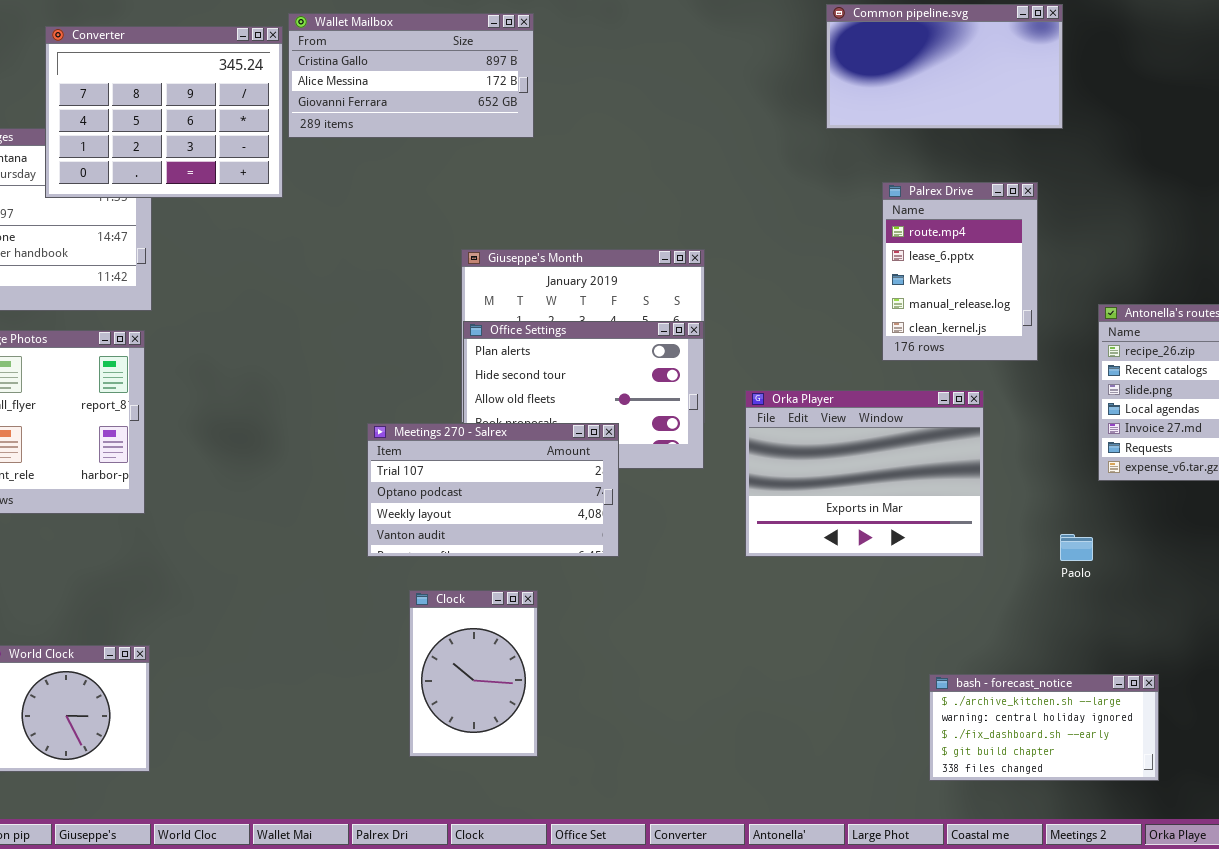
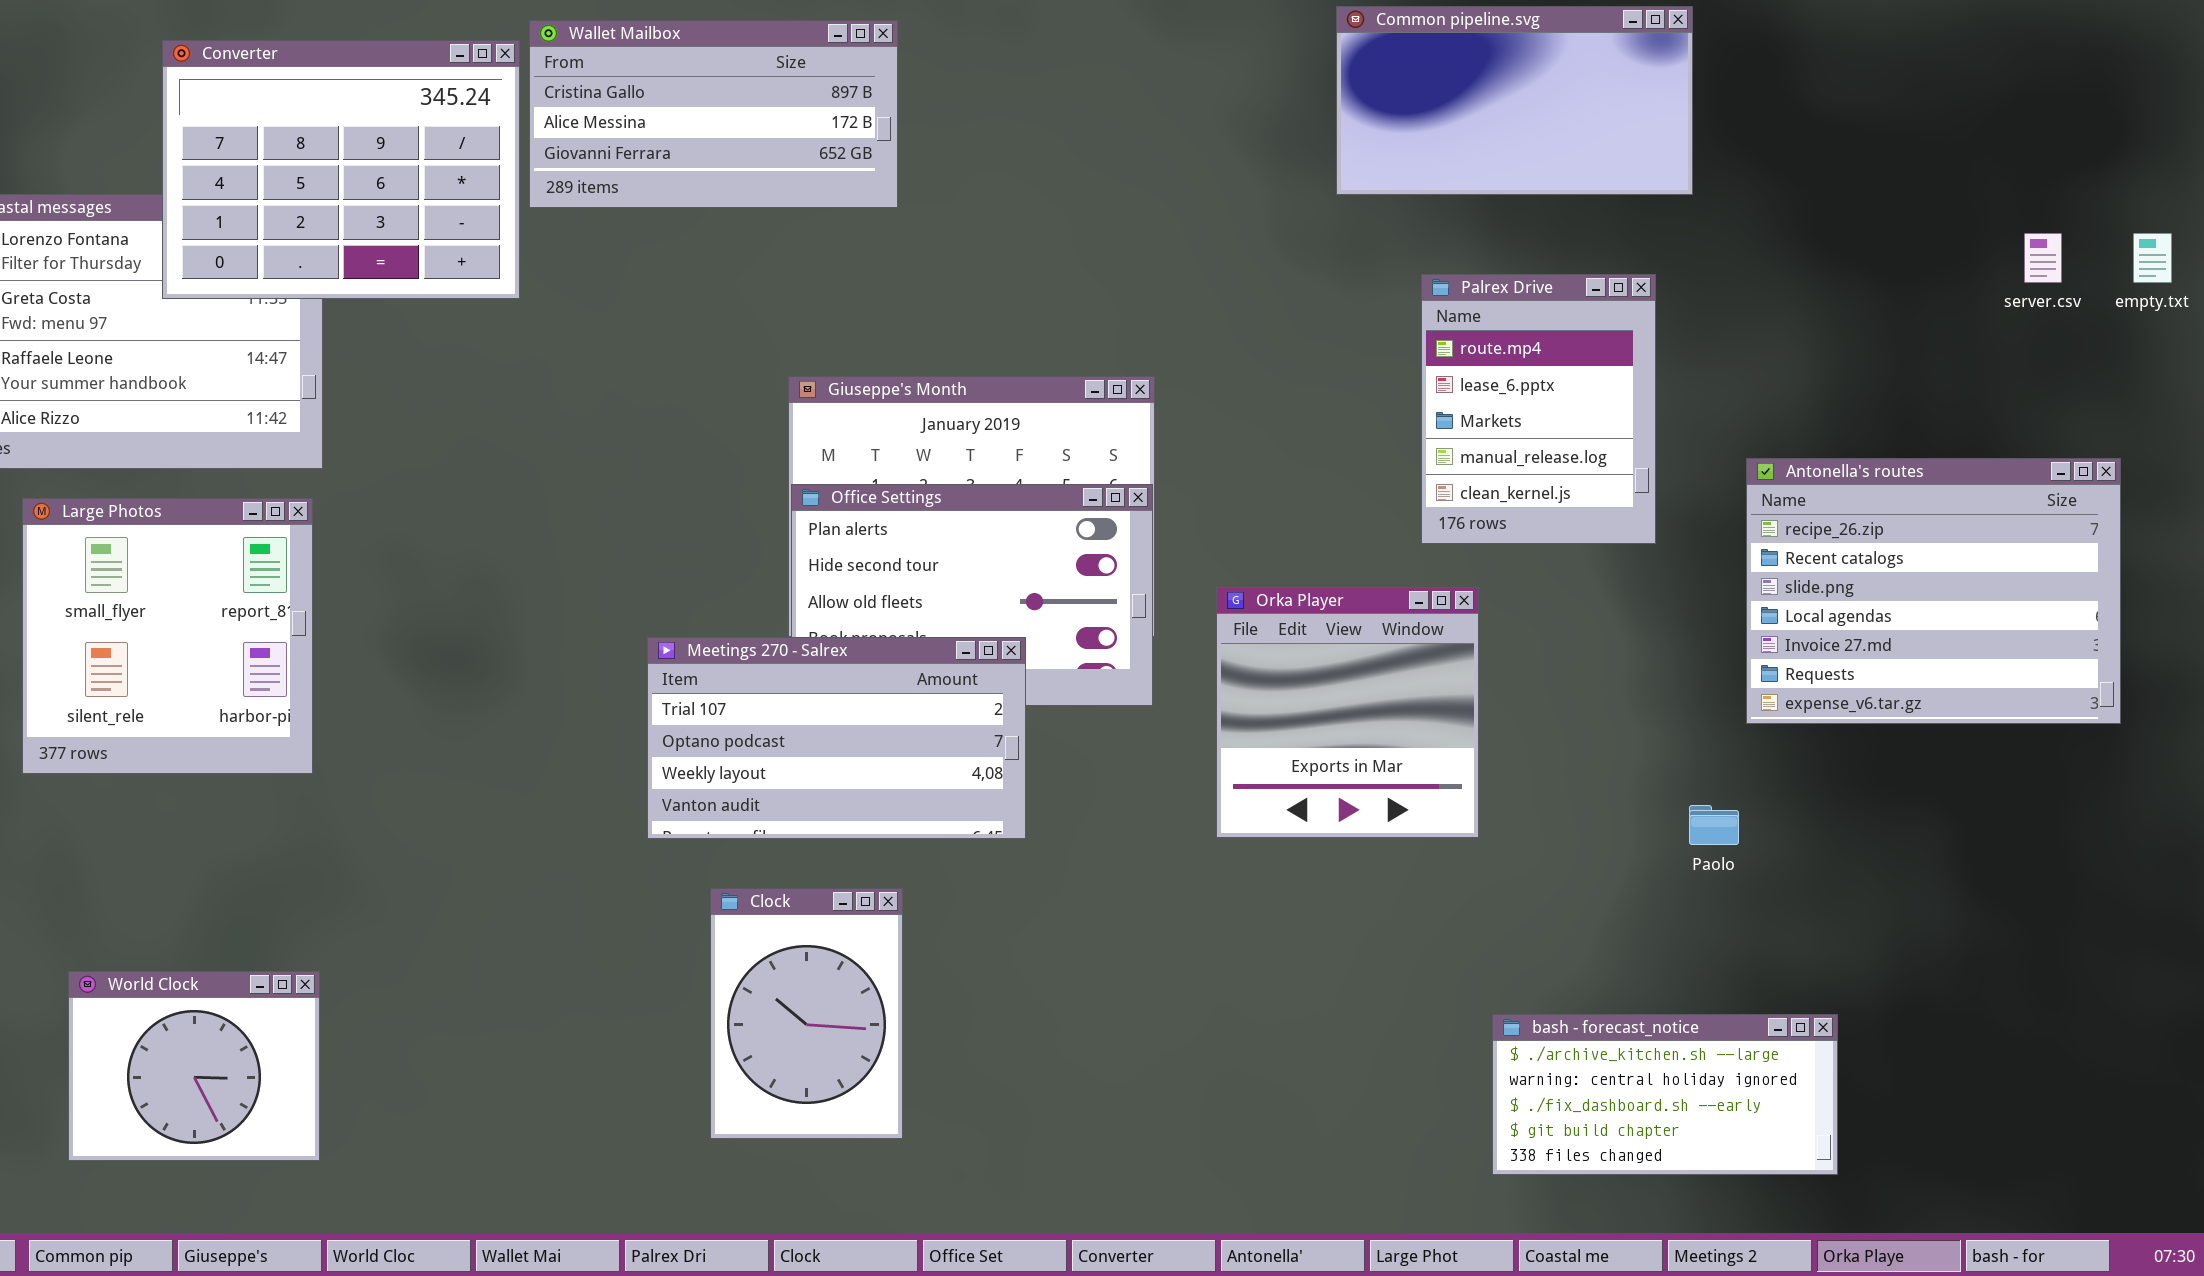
Orka Player: [745,390,984,557] -> [1216,587,1479,838], resized

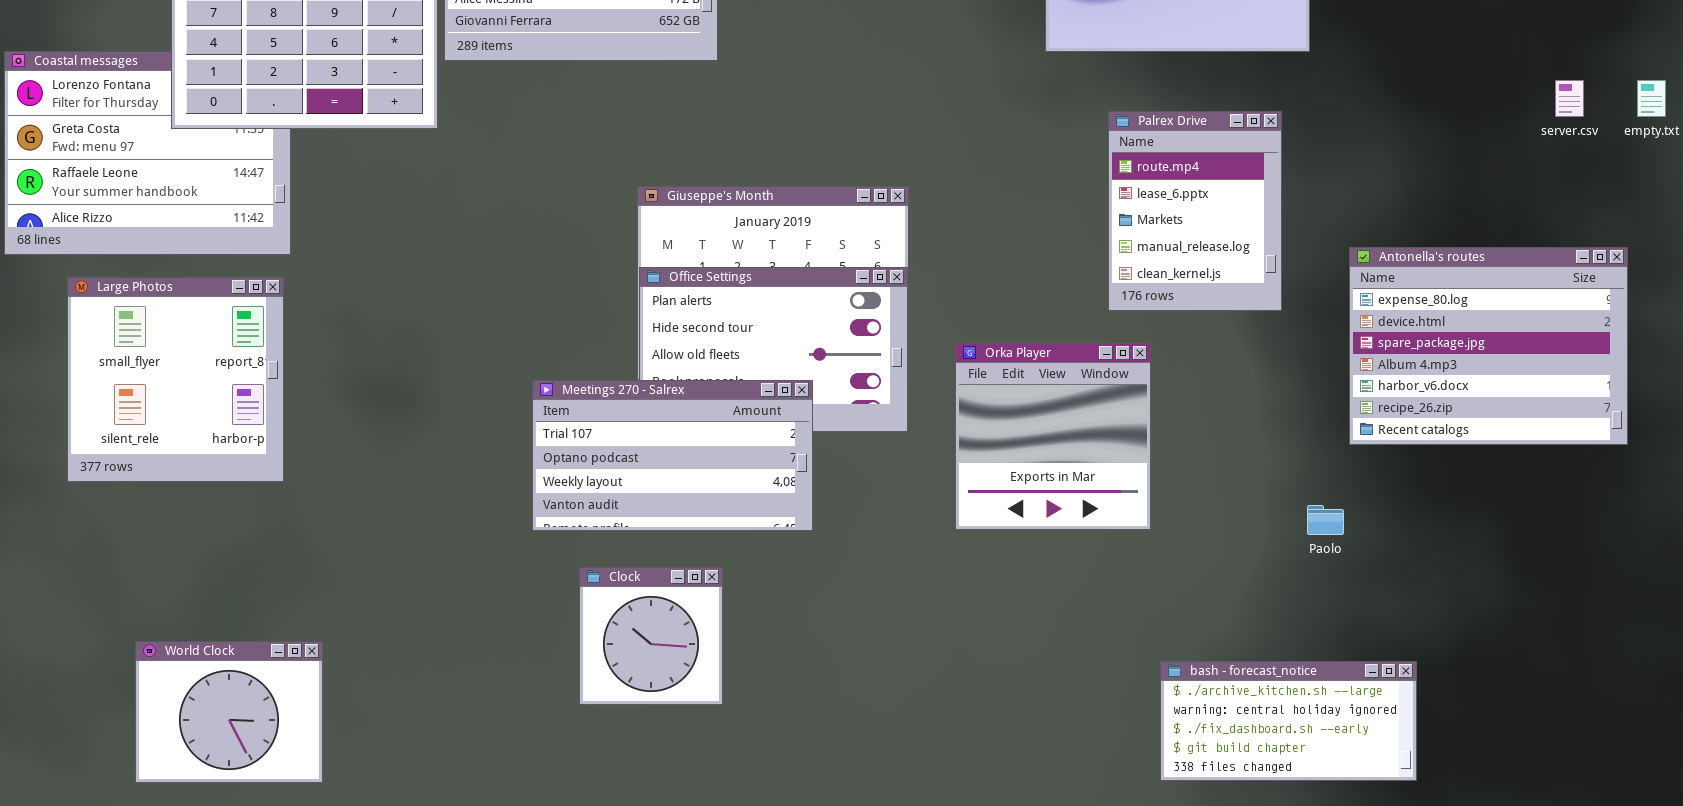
Antonella's routes: [1746,458,2121,724] -> [1349,247,1628,445], scrolled up 5 rows
Clock: [710,888,903,1139] -> [579,567,723,705], resized
World Clock: [68,971,320,1161] -> [135,641,323,783], moved

